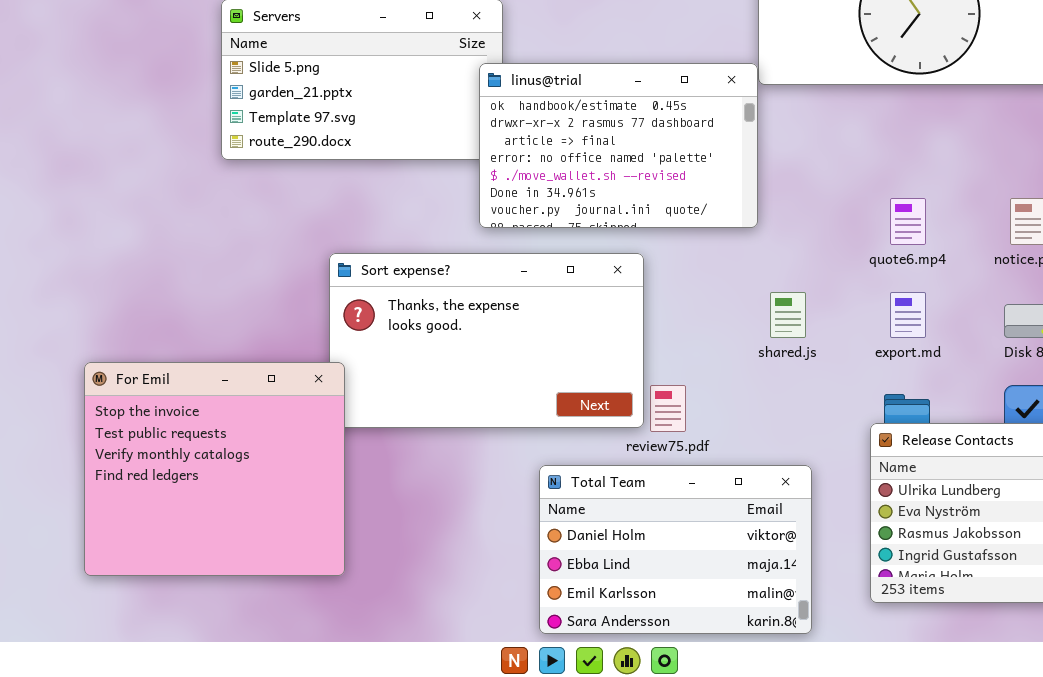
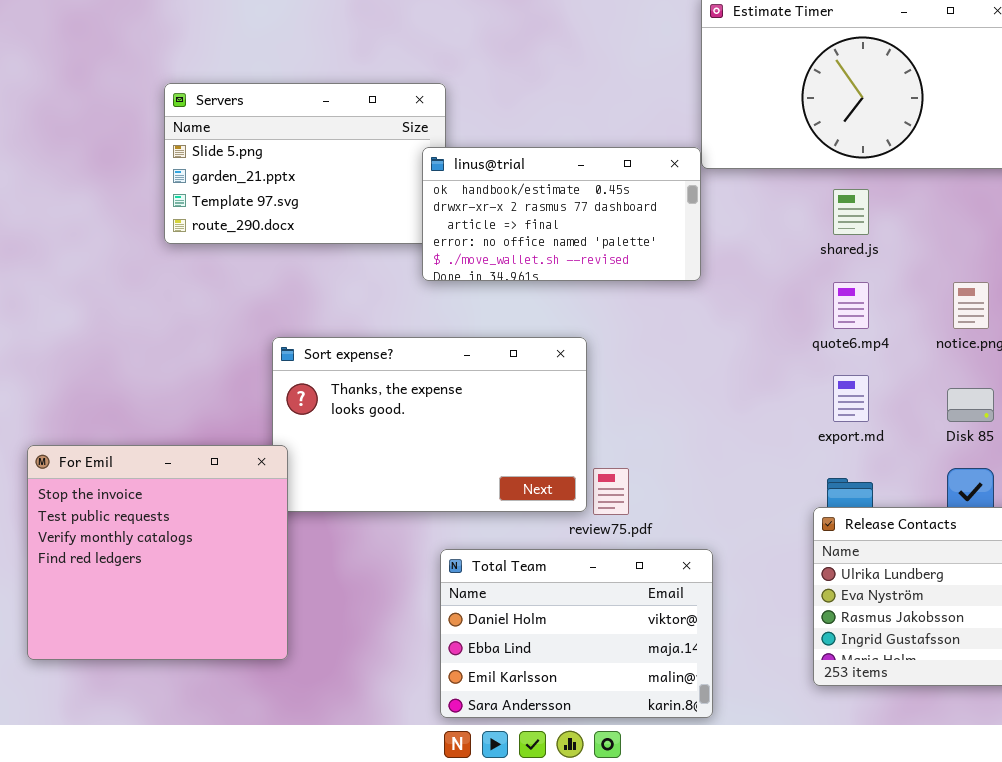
linus@trial: [479,63,758,228] -> [422,147,701,281], resized
shared.js: [770,292,806,338] -> [833,189,869,235], moved
Total Team: [539,465,812,634] -> [440,549,713,718], moved

